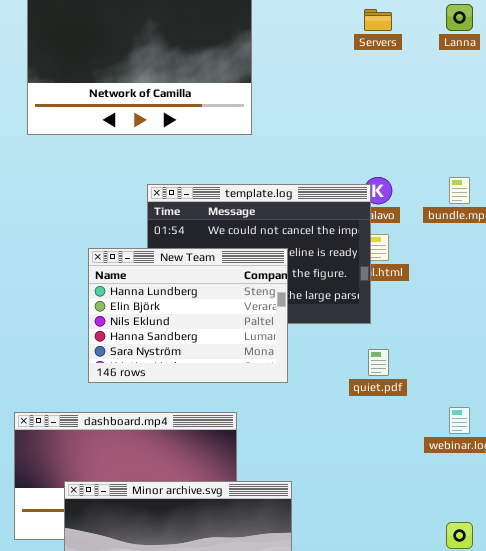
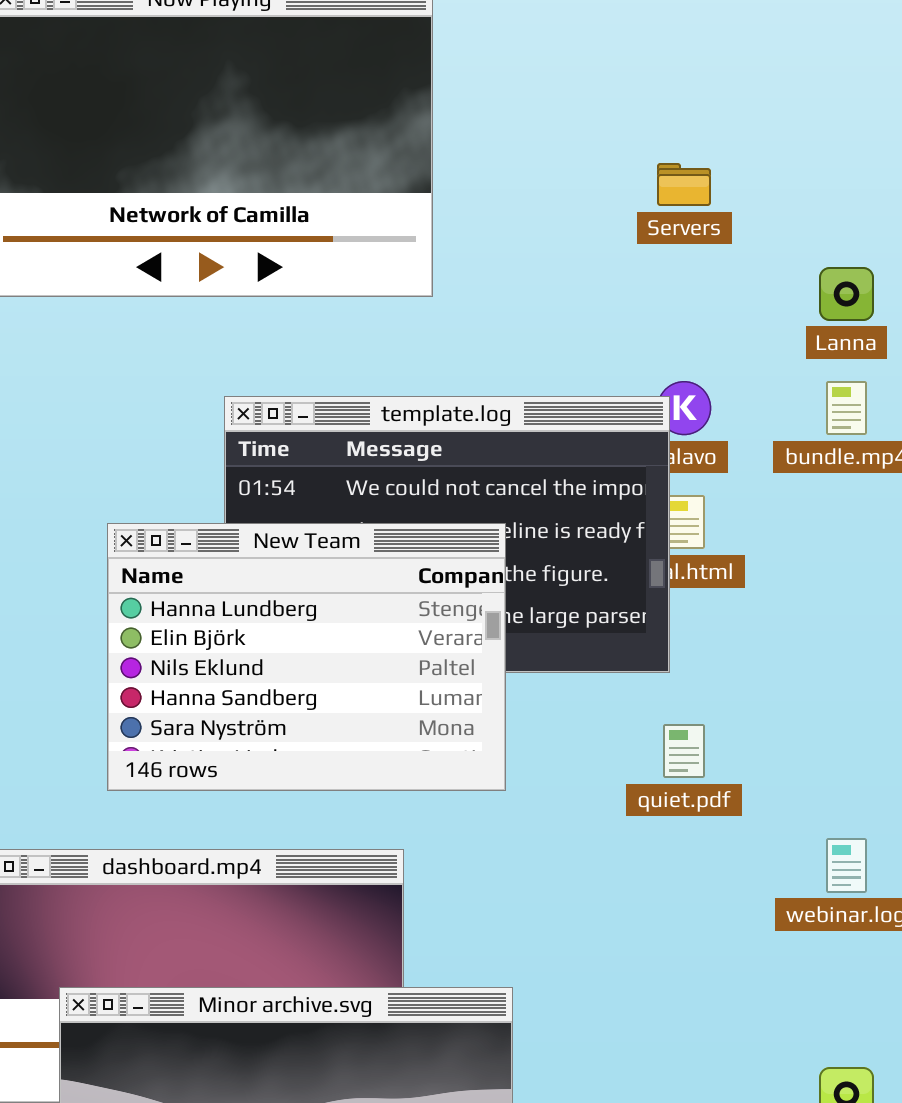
Lanna: [446,4,473,31] -> [819,267,874,321], moved
Servers: [364,9,392,31] -> [657,163,711,206], moved

